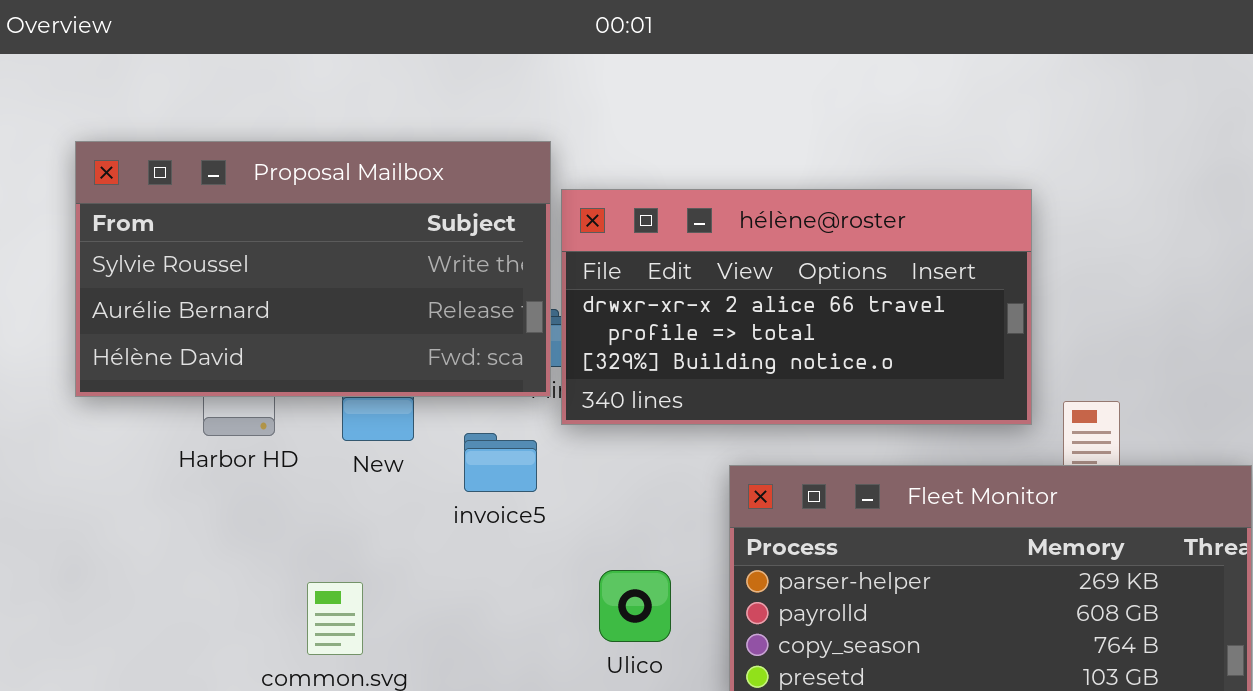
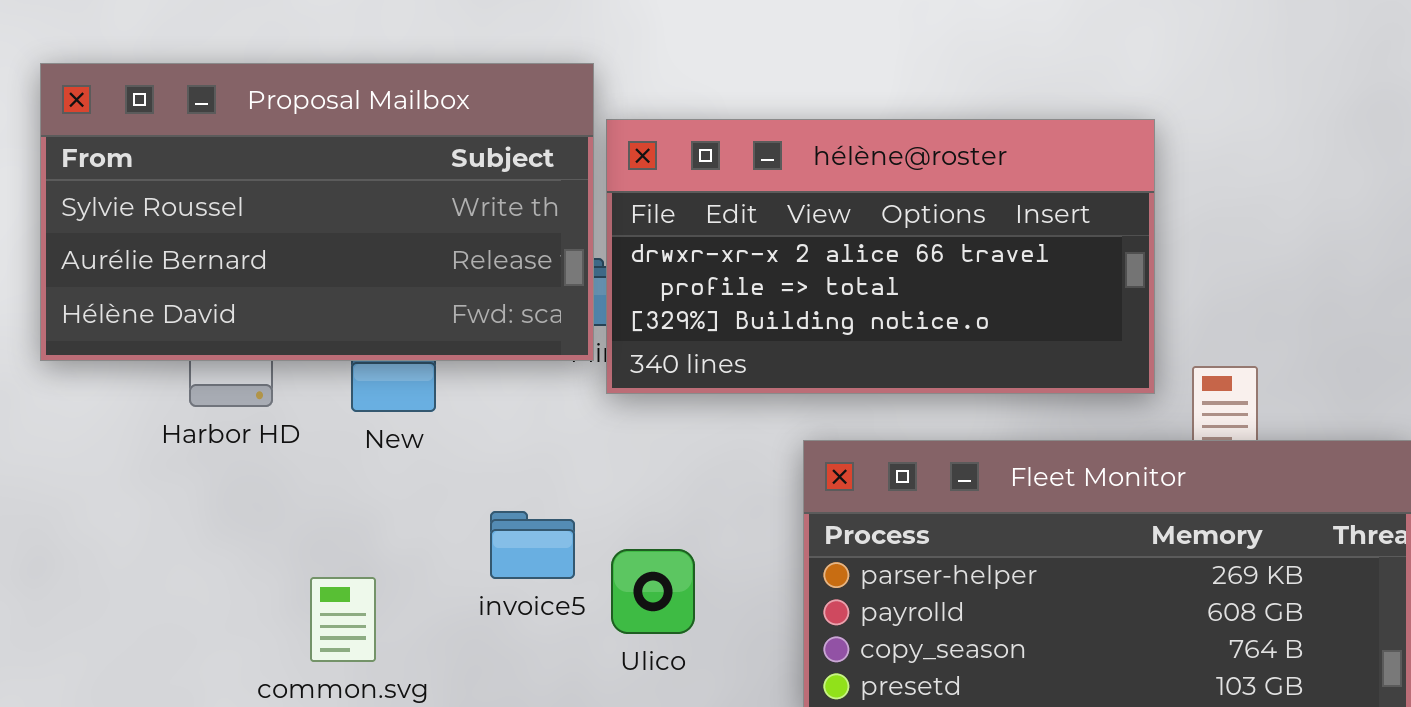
invoice5: [464,433,537,492] -> [490,511,575,579], moved
Ulico: [599,570,671,642] -> [611,549,695,634], moved

